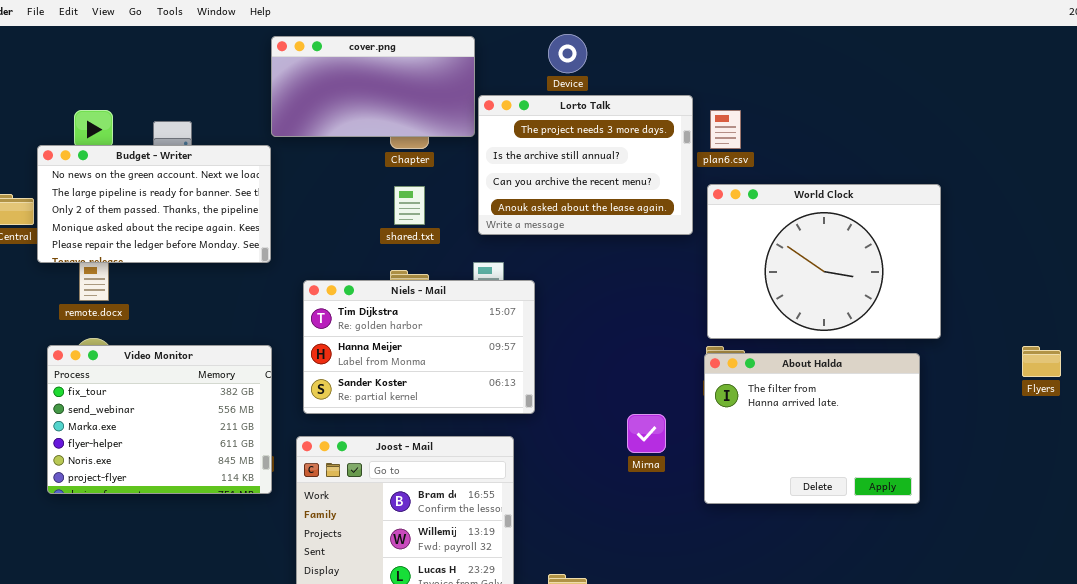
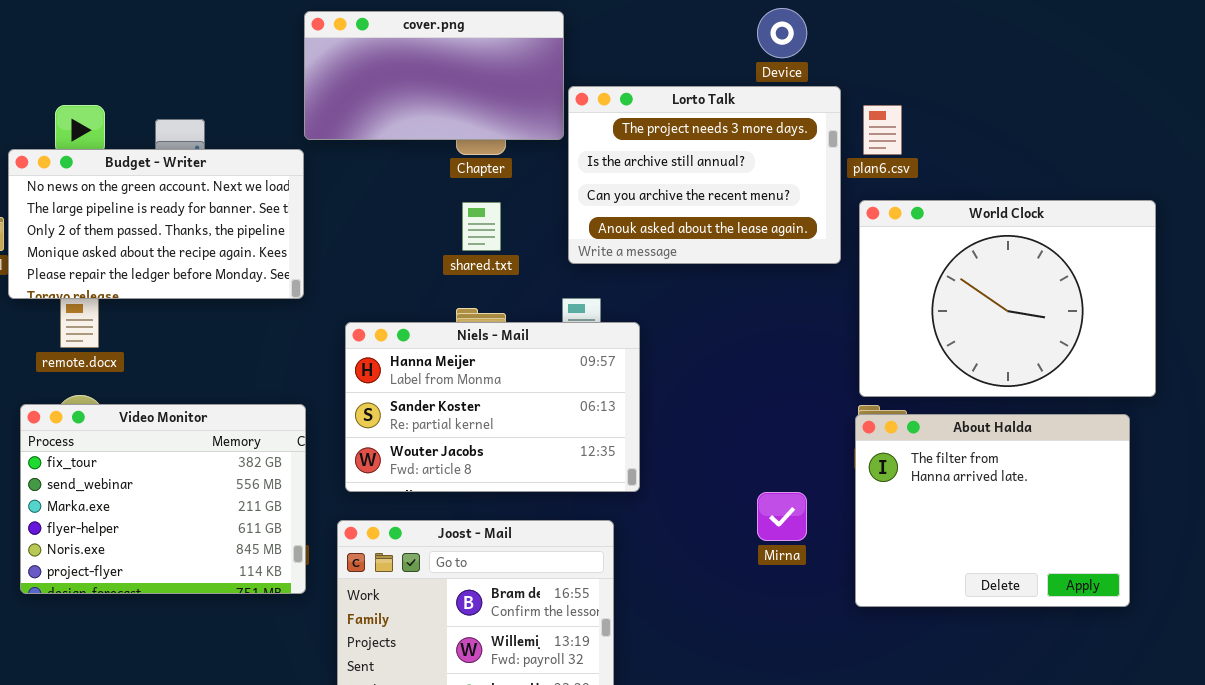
Device: [548,34,587,73] -> [757,8,807,58], moved
Niels - Mail: [303,280,535,414] -> [345,322,640,492], scrolled down 1 row

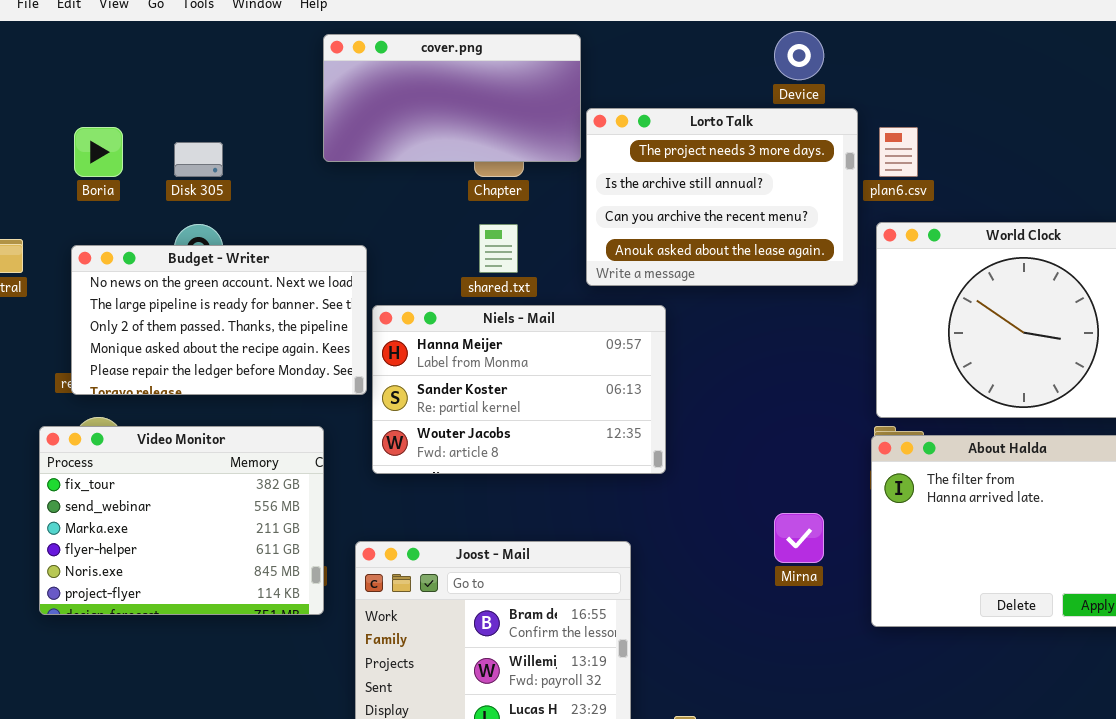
Budget - Writer: [8,149,304,299] -> [71,245,367,395], moved
Niels - Mail: [345,322,640,492] -> [372,305,666,474], moved

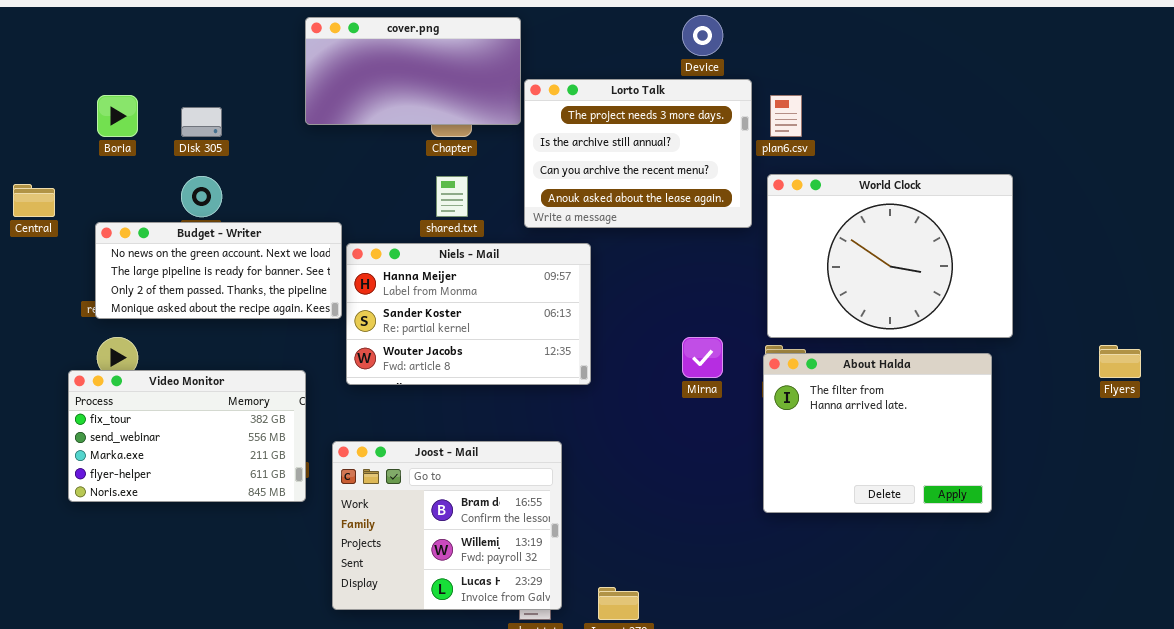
Budget - Writer: [71,245,367,395] -> [95,222,342,319], resized
Video Monitor: [39,426,324,615] -> [68,370,306,502], resized
Mirna: [774,513,824,563] -> [682,337,723,378], moved

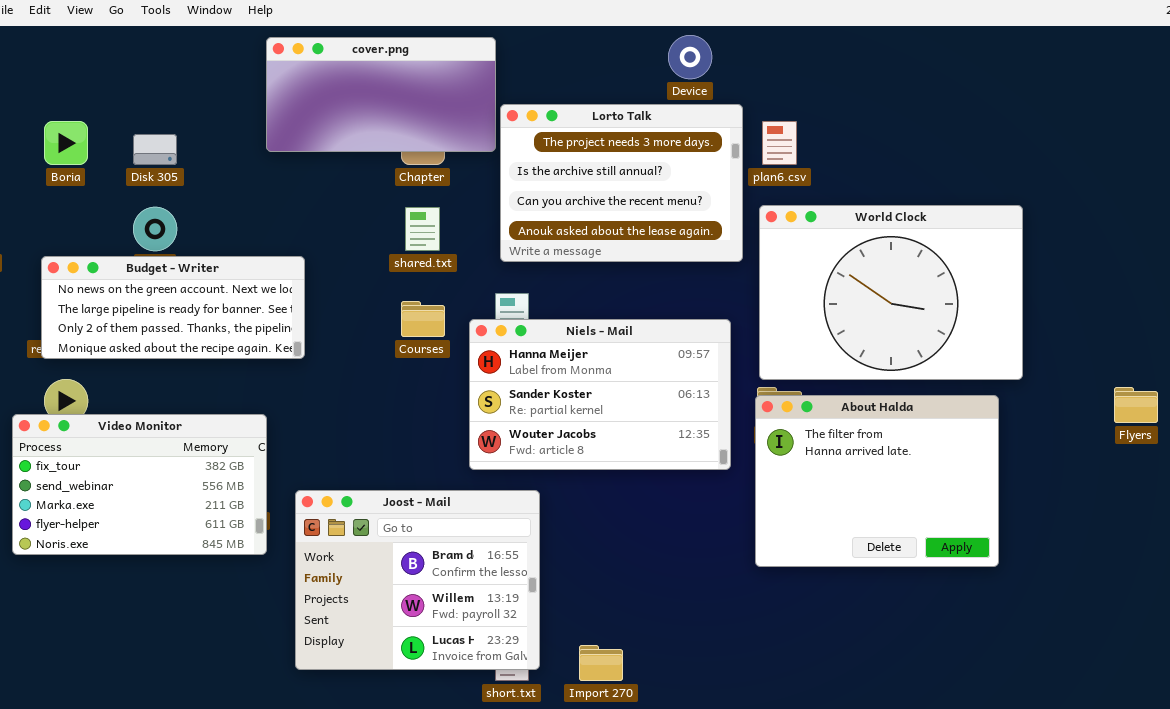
Niels - Mail: [346,243,591,385] -> [469,319,731,470], moved

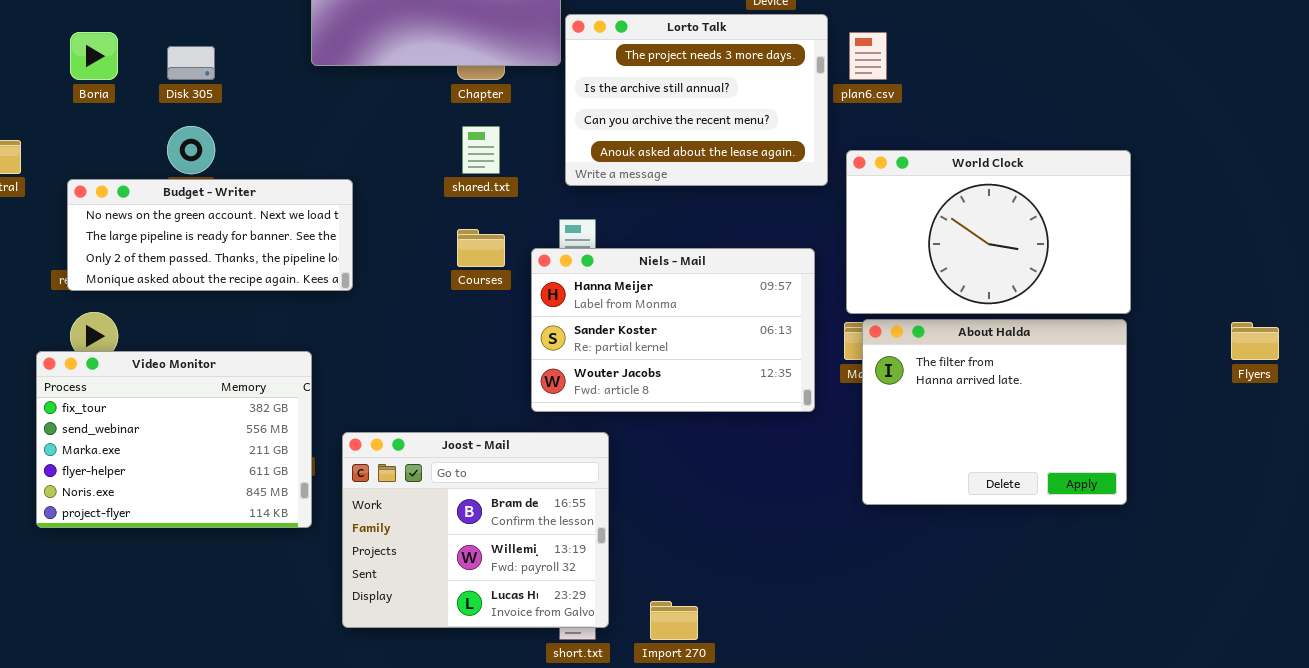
World Clock: [759,205,1023,380] -> [846,150,1131,314], resized
About Halda: [755,395,999,567] -> [862,319,1127,505], moved
Video Monitor: [12,414,267,555] -> [36,351,312,528], resized

